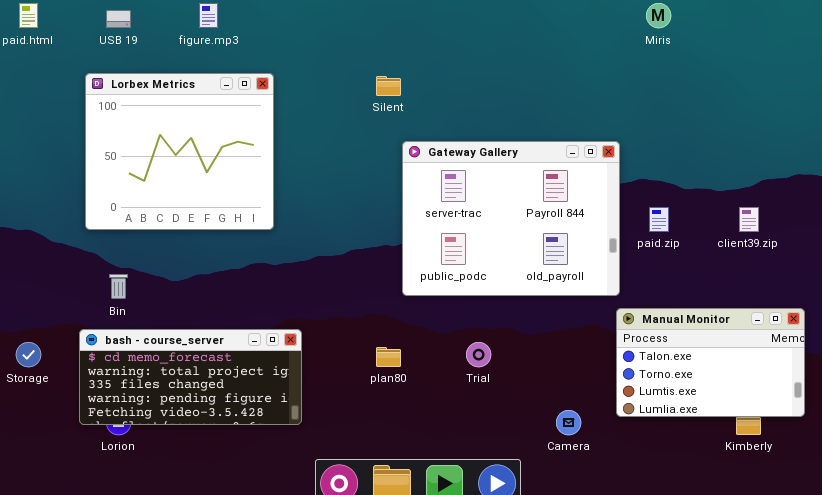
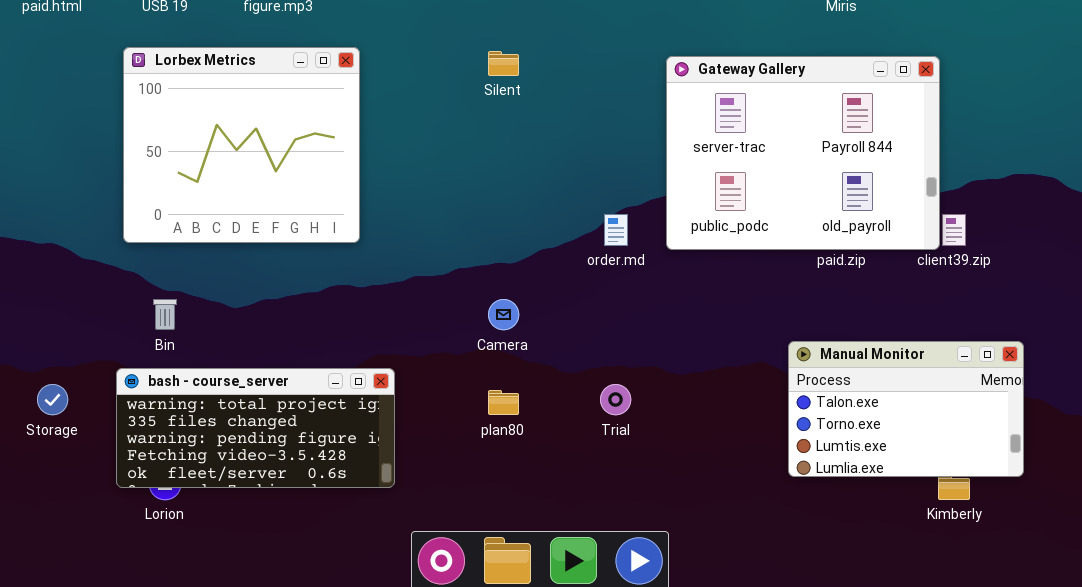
Gateway Gallery: [402,141,620,296] -> [666,56,940,250], moved
bash - course_server: [79,329,302,425] -> [116,368,395,488], scrolled down 1 row
Camera: [556,410,581,435] -> [488,299,519,330], moved

